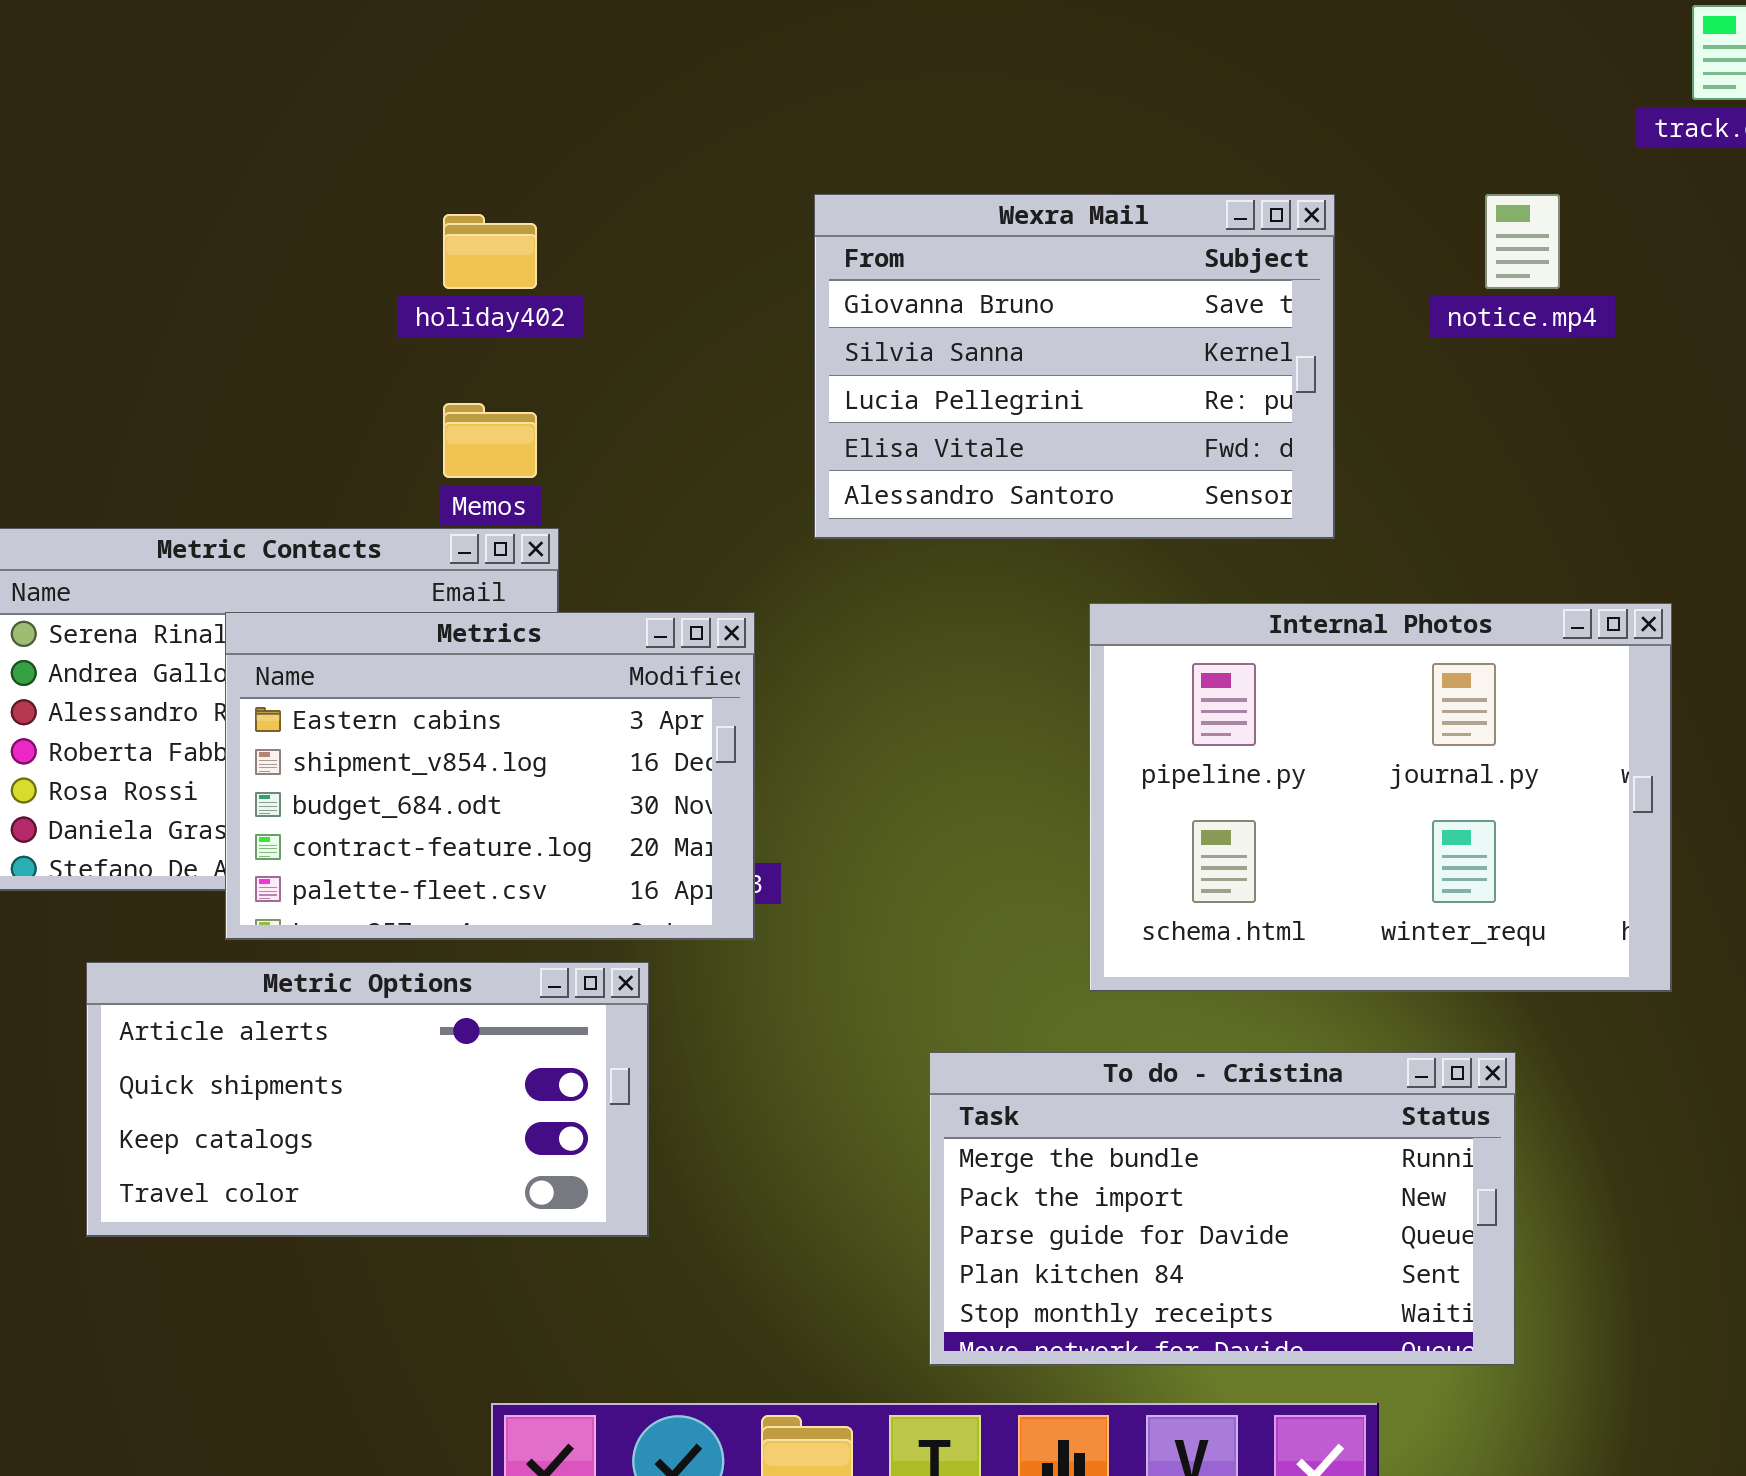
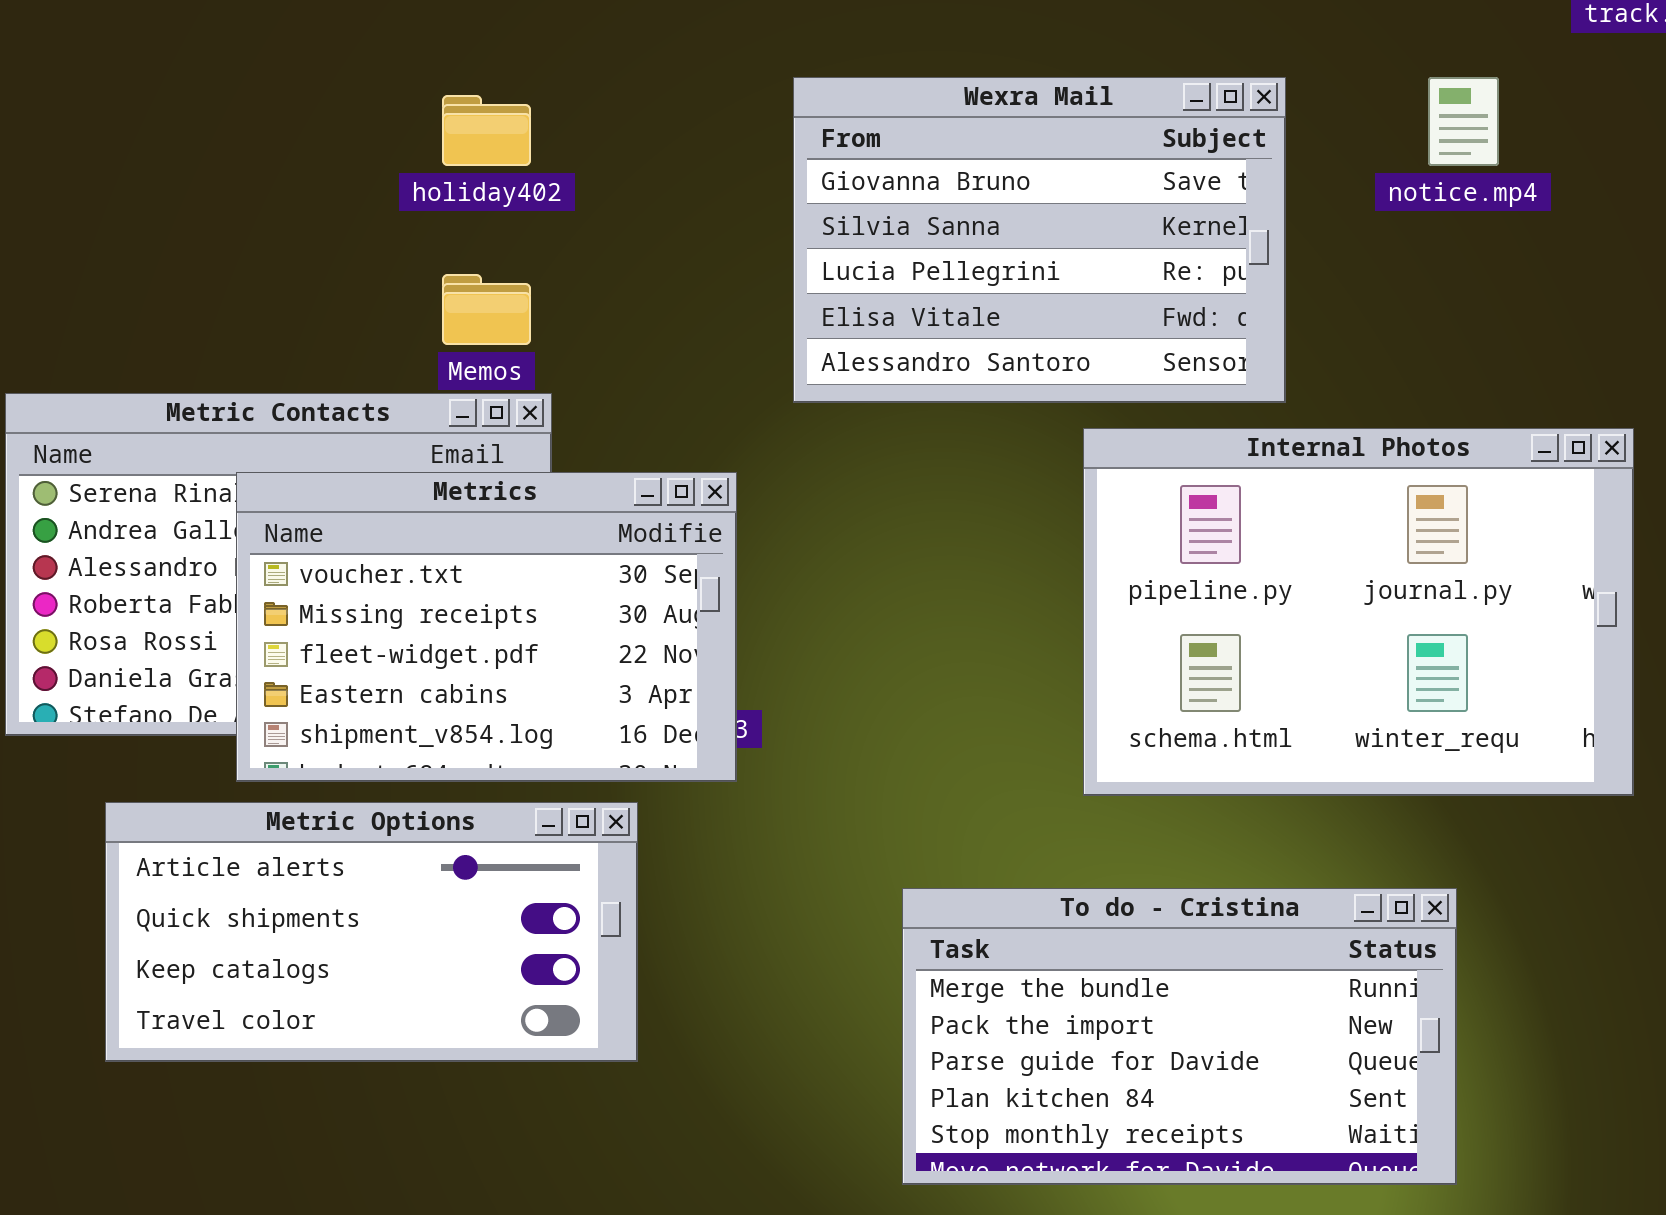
Internal Photos: [1089,603,1672,992] -> [1083,428,1634,796], moved
Metrics: [225,612,755,940] -> [236,472,737,782], scrolled up 3 rows

